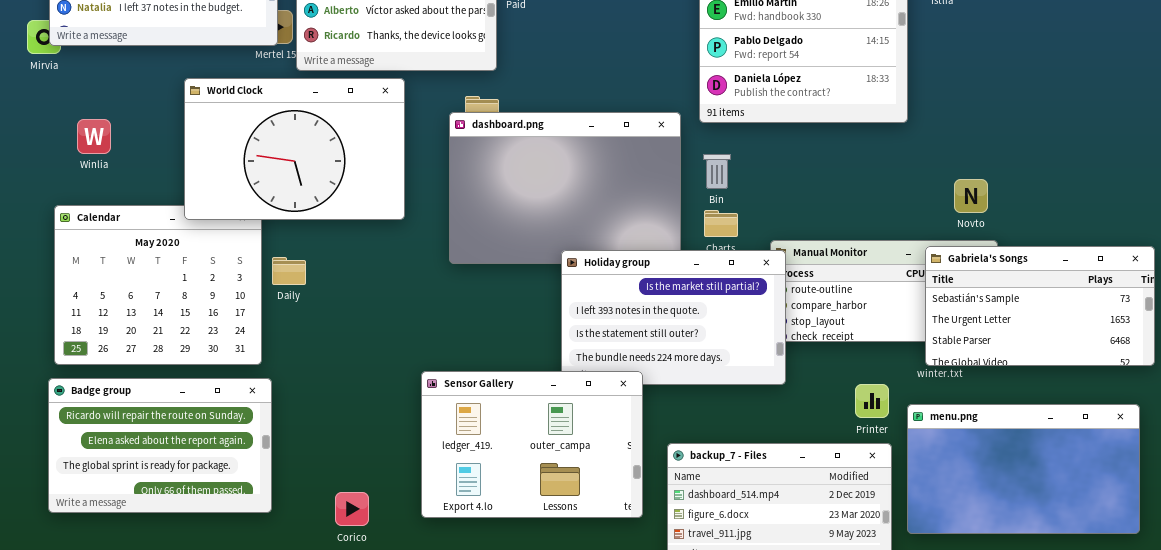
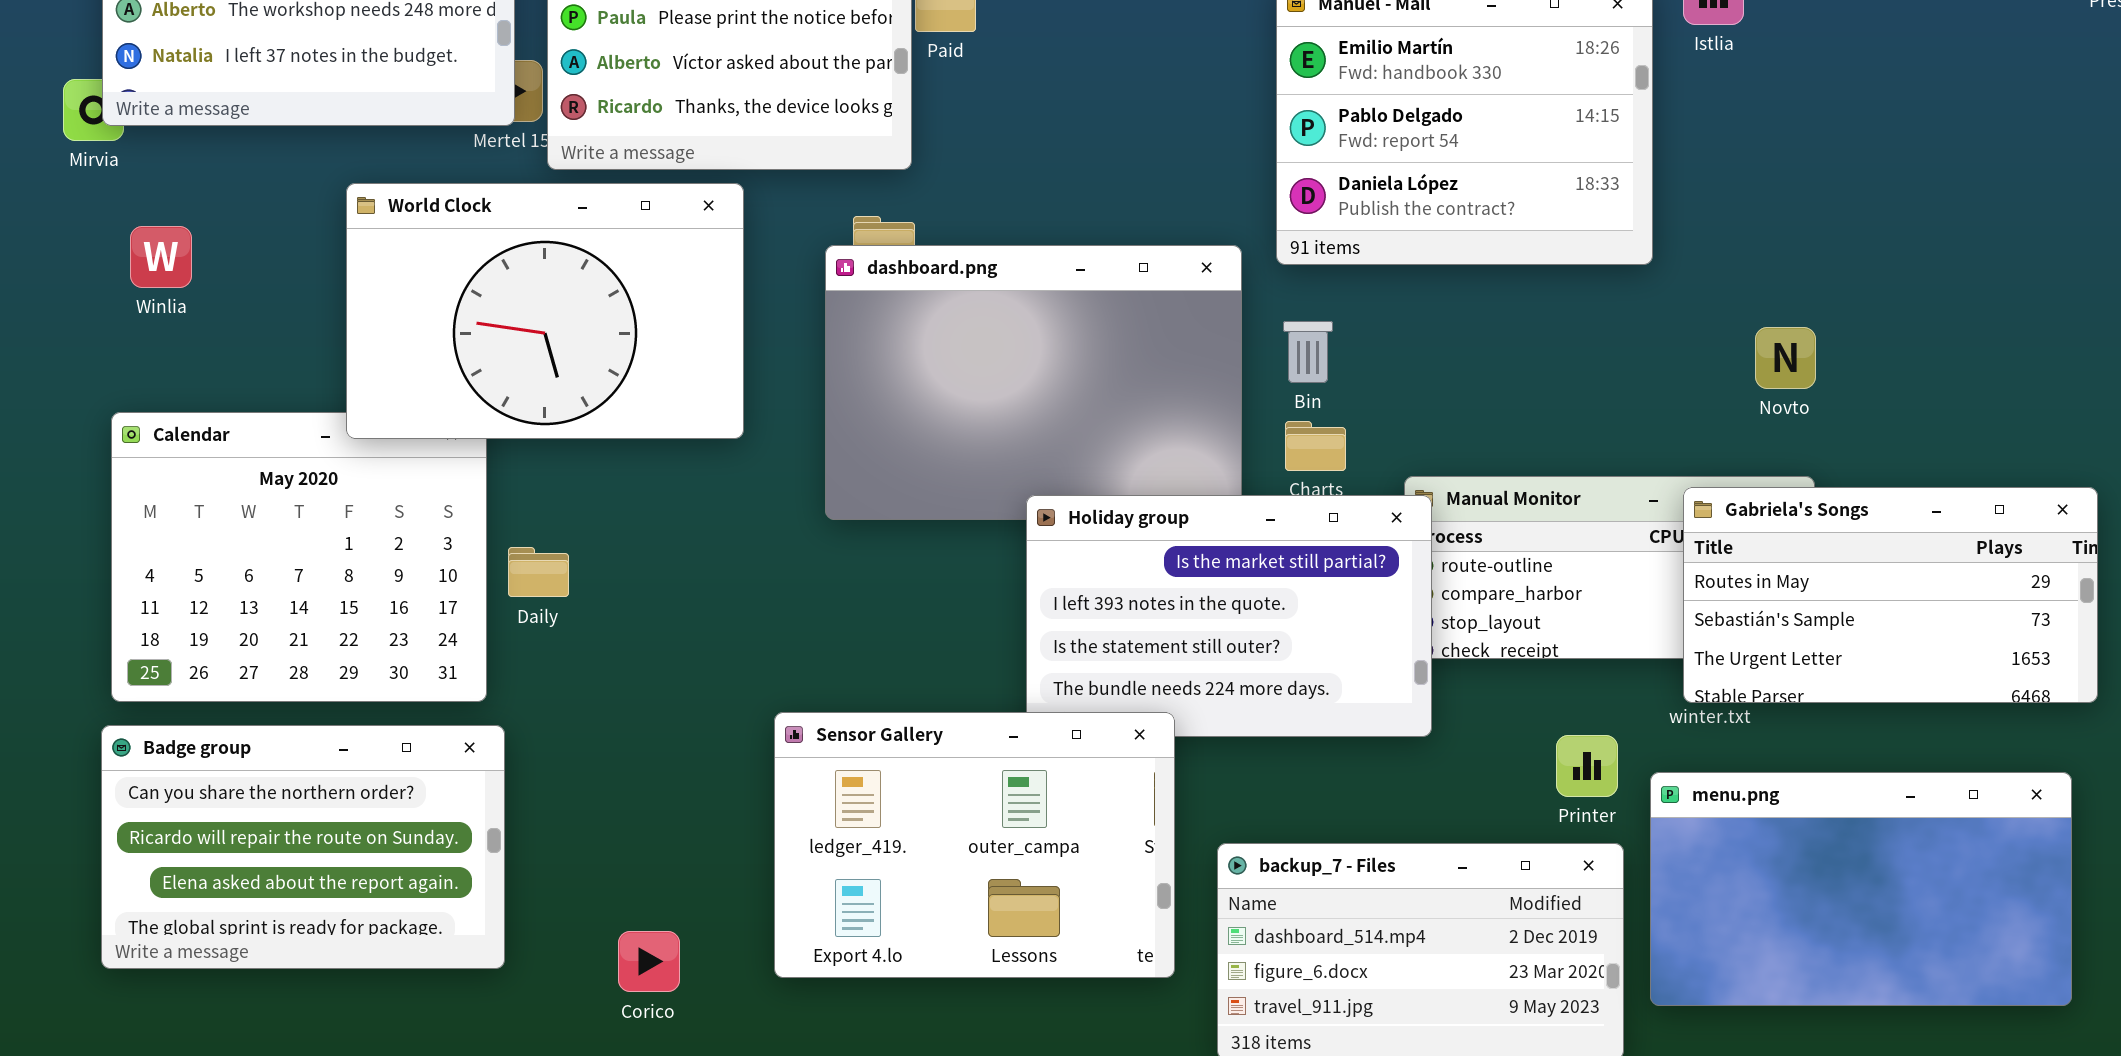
Winlia: [77,119,111,154] -> [130,226,192,288], moved
Novto: [954,179,988,213] -> [1755,327,1816,389], moved
Gabriela's Songs: [925,246,1155,366] -> [1683,487,2098,703], scrolled up 1 row
Daily: [272,257,306,285] -> [508,547,569,597], moved
Badge group: [48,378,272,513] -> [101,725,505,969], scrolled up 1 row

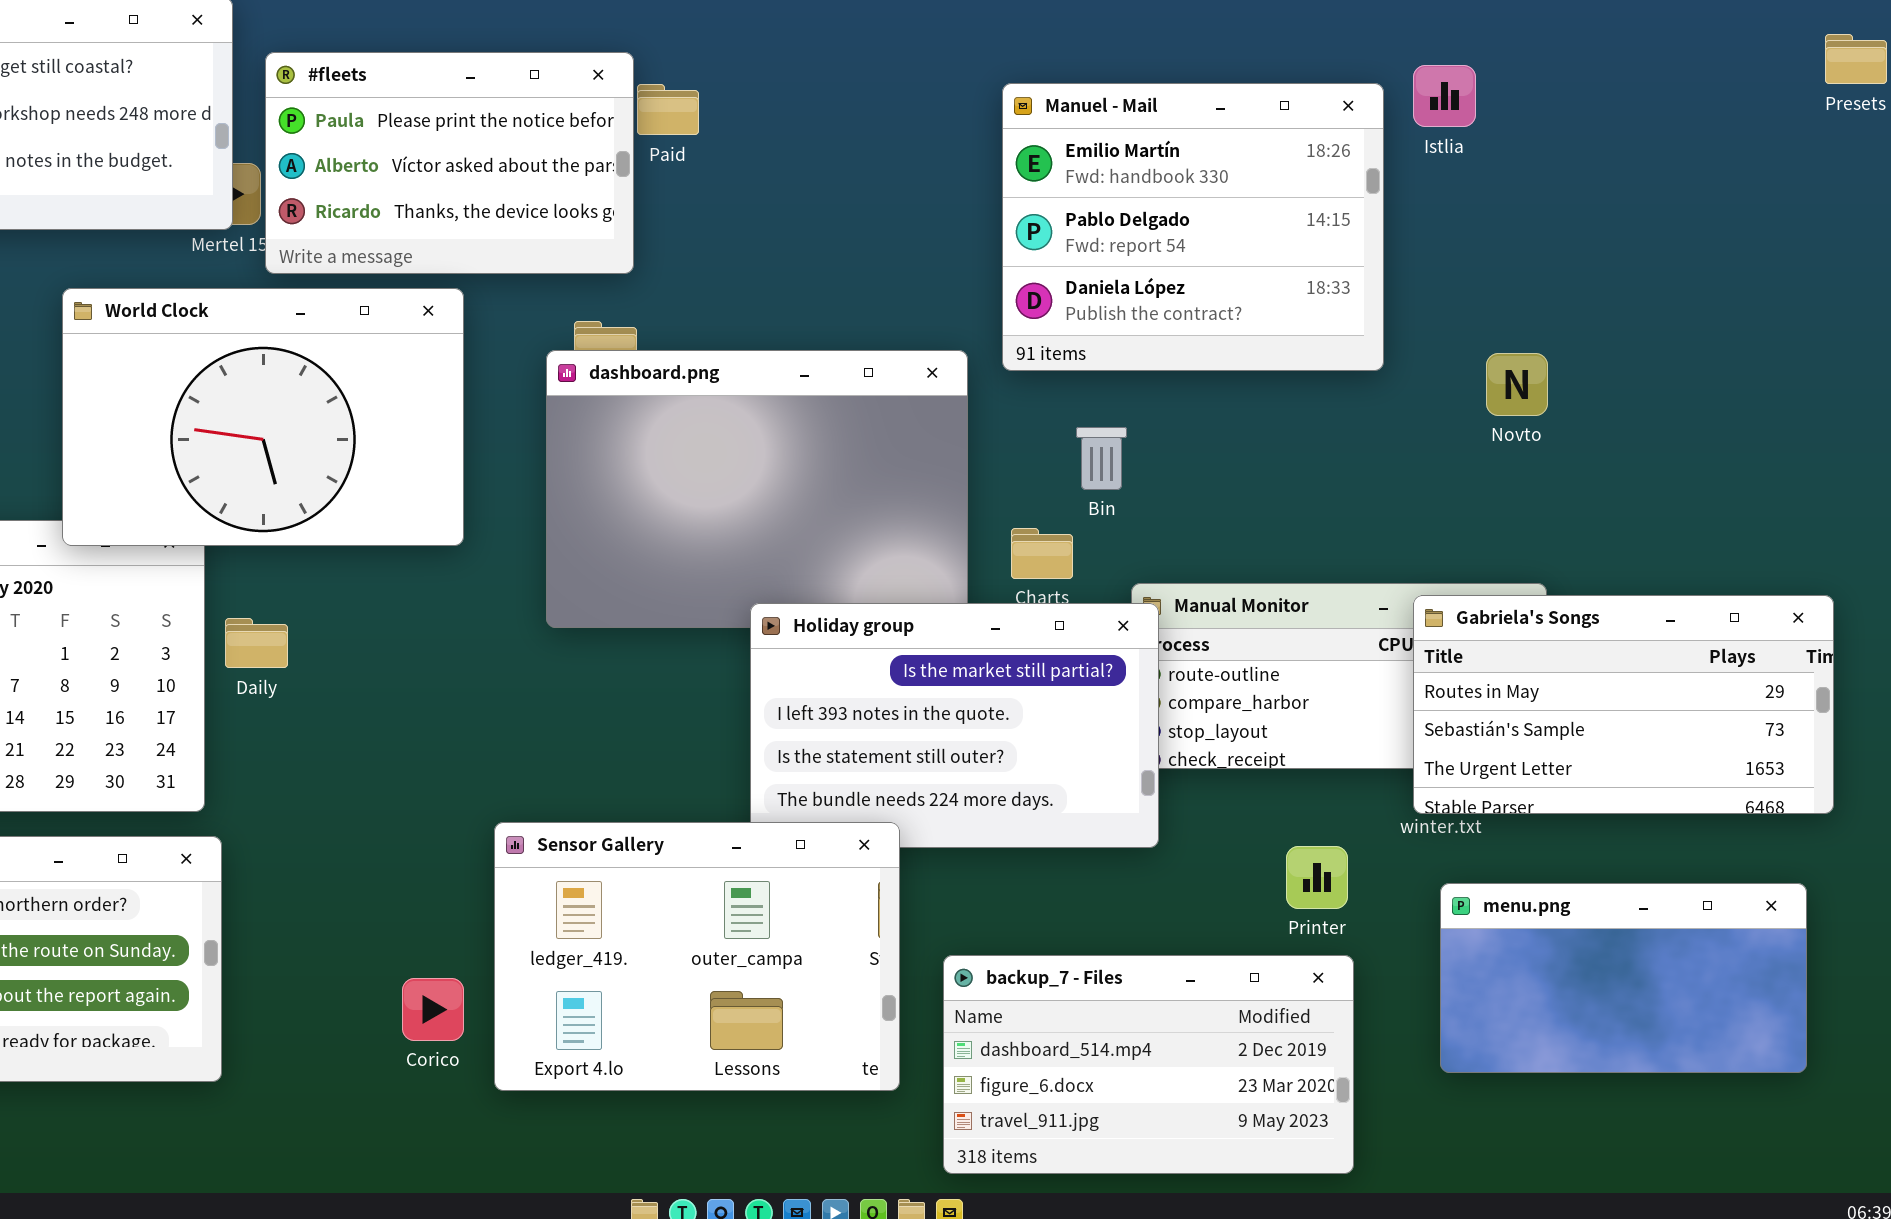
Bin: [1283,321,1333,383] -> [1076,427,1127,490], moved
Novto: [1755,327,1816,389] -> [1486,353,1548,416], moved
Daily: [508,547,569,597] -> [225,618,288,668], moved
menu.png: [1650,772,2072,1006] -> [1440,883,1807,1073], resized
Corico: [618,931,680,992] -> [402,978,464,1041], moved

